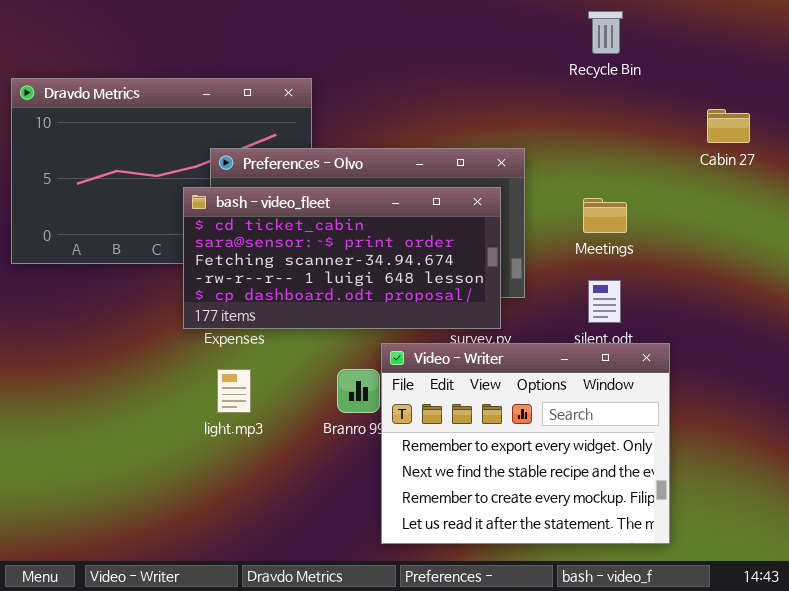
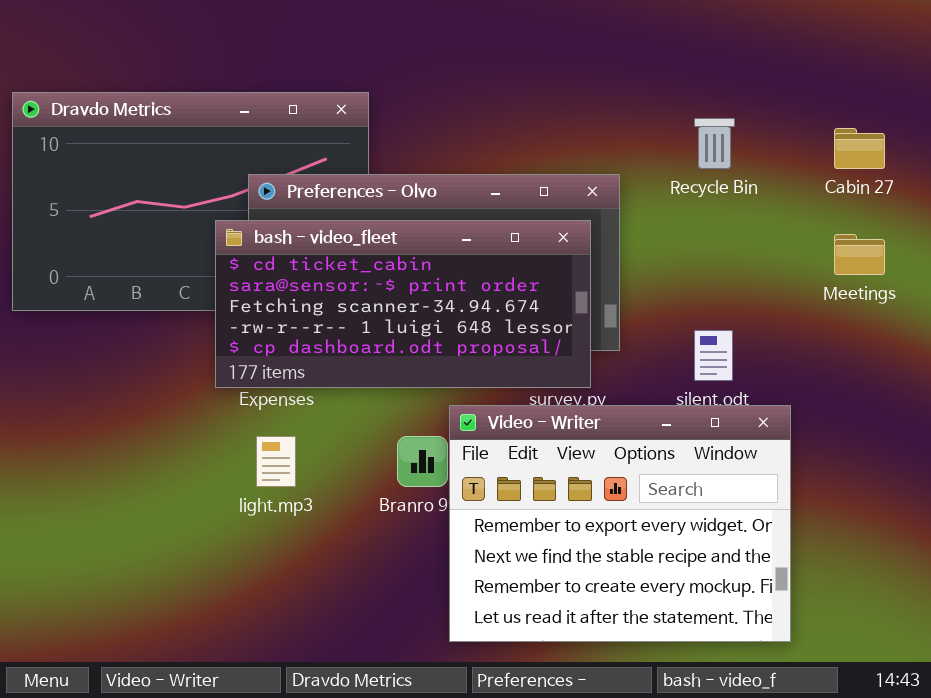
Recycle Bin: [588,11,623,54] -> [694,118,735,169], moved
Meetings: [583,198,627,233] -> [834,234,885,275], moved

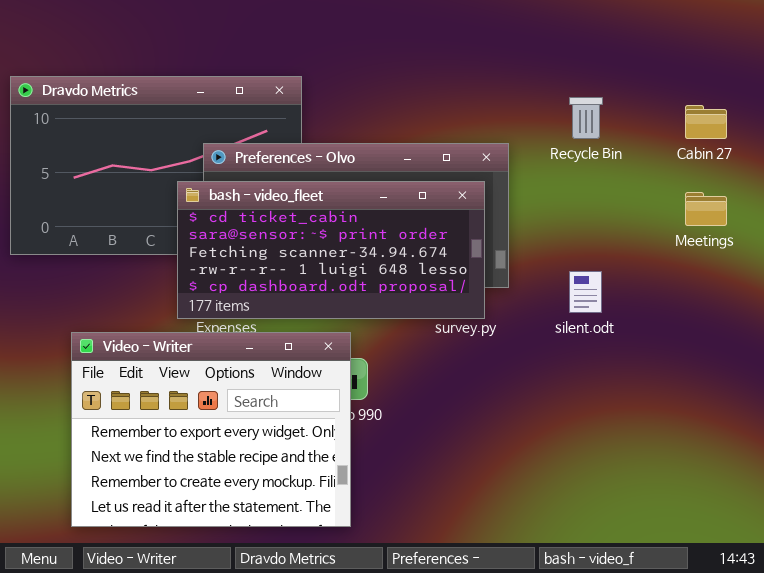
Video - Writer: [449,405,791,642] -> [71,332,351,527], moved

